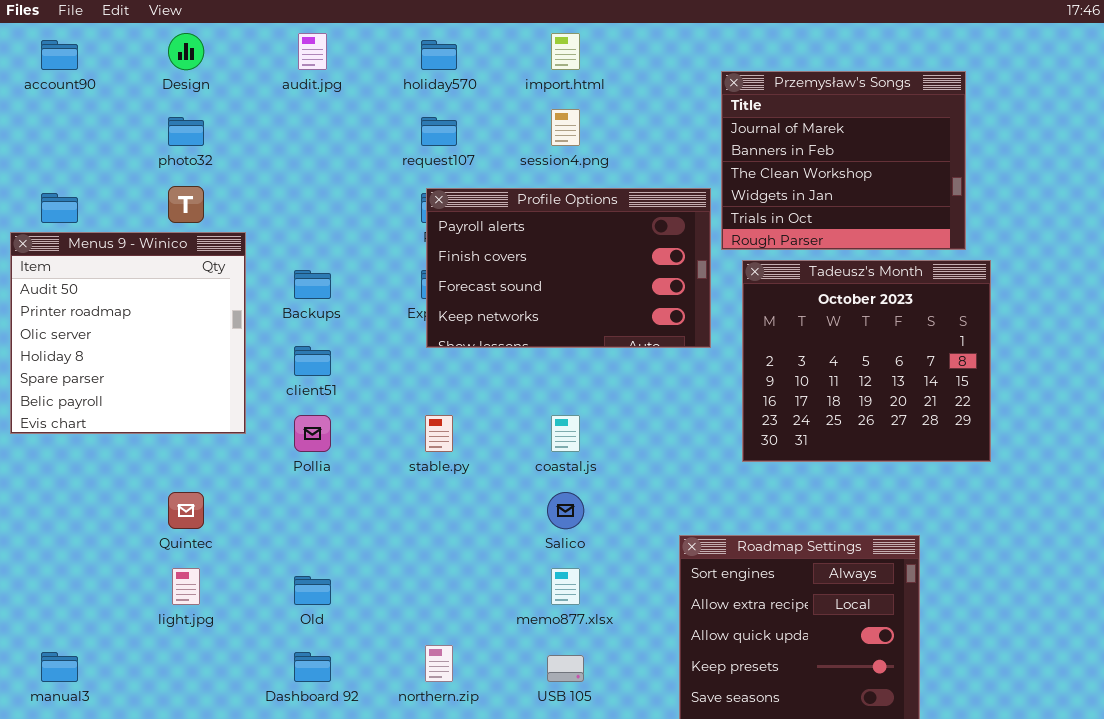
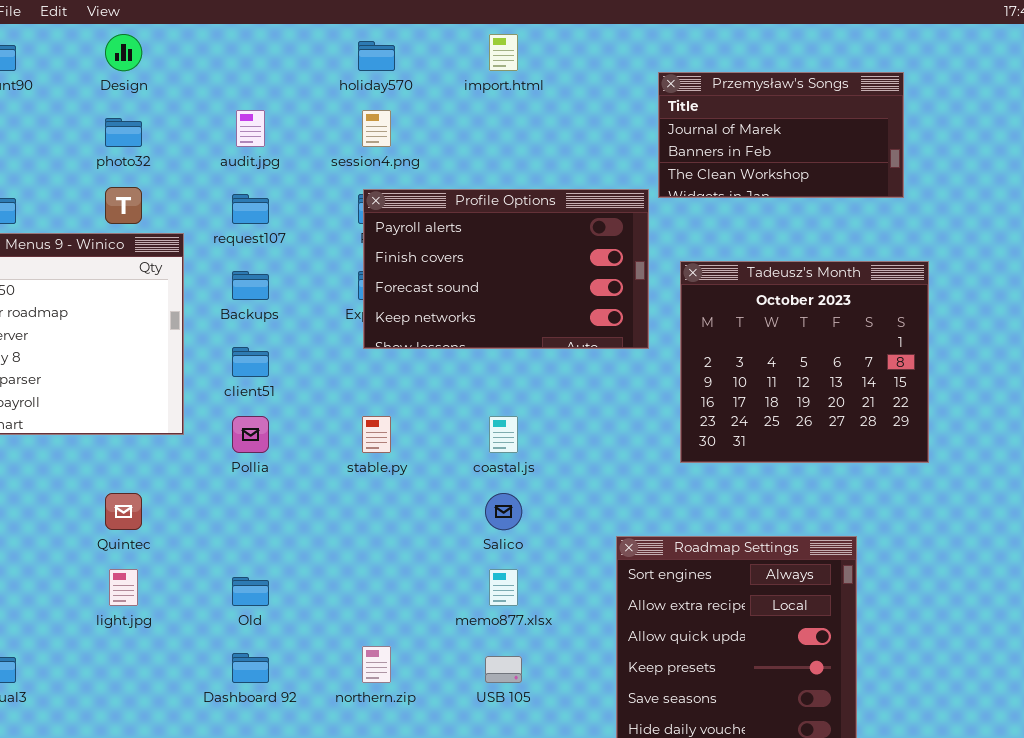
audit.jpg: [298,33,327,70] -> [236,110,265,147], moved
Przemysław's Songs: [721,71,966,250] -> [658,72,904,198], resized
session4.png: [551,109,580,146] -> [362,110,391,147], moved
request107: [421,117,457,146] -> [232,194,269,224], moved

